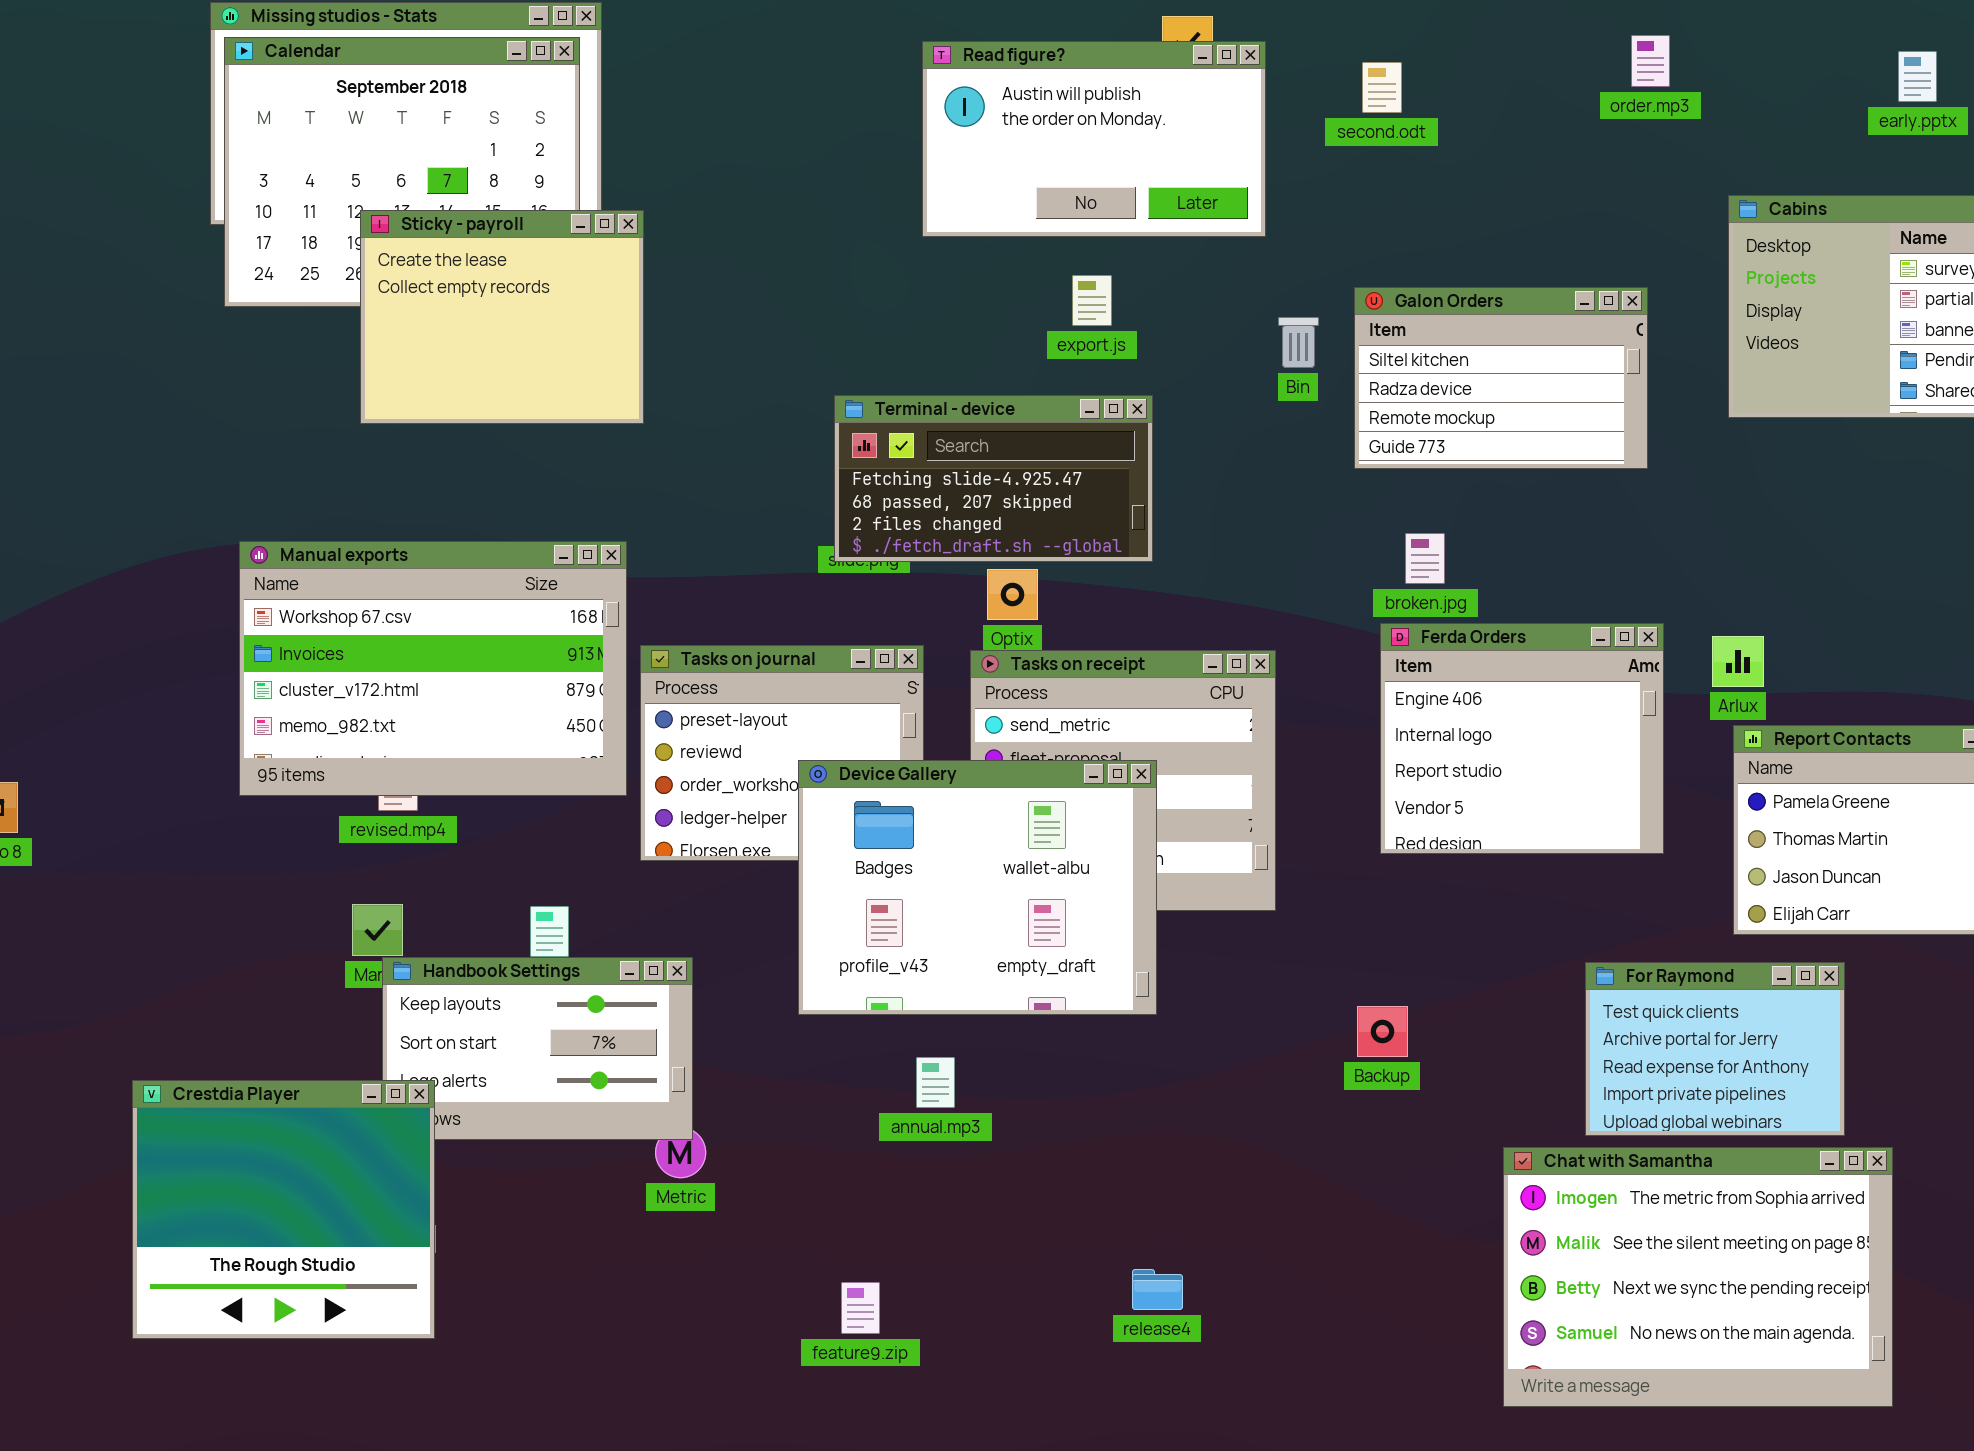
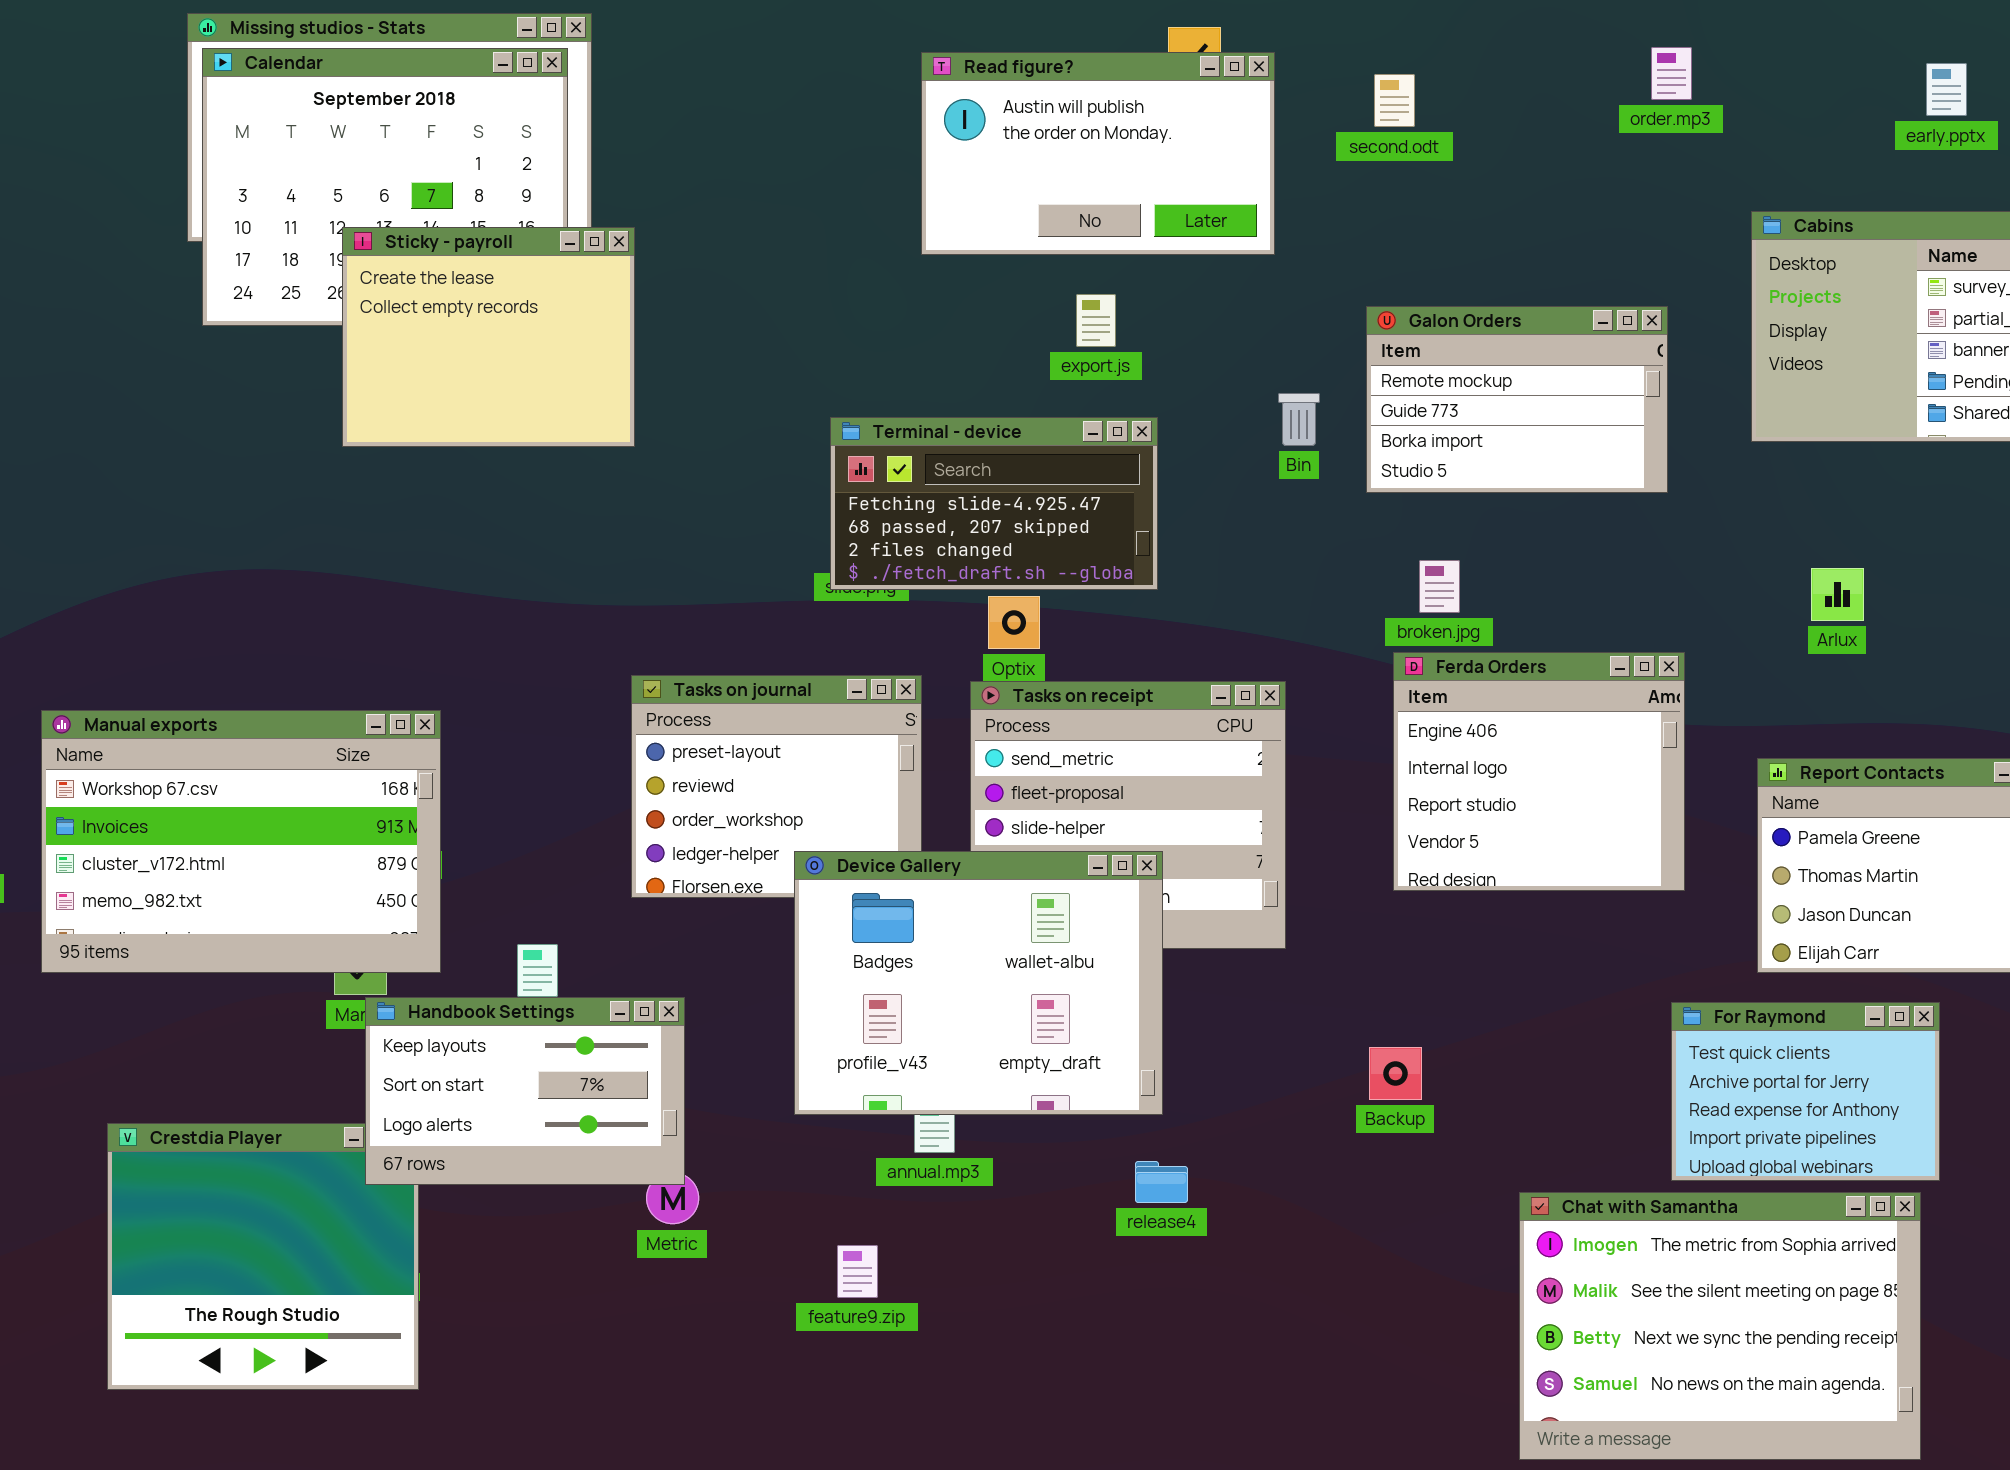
Galon Orders: [1354,287,1648,469] -> [1366,306,1668,493], scrolled down 2 rows
Bin: [1278,317,1319,368] -> [1278,393,1320,446], moved
Manual exports: [239,541,627,796] -> [41,710,441,973], moved
Arlux: [1712,636,1764,687] -> [1811,568,1864,621], moved
Device Gallery: [798,760,1157,1015] -> [794,851,1163,1115], moved
Handbook Settings: [382,957,693,1140] -> [365,997,685,1185], raised
For Raymond: [1585,962,1845,1136] -> [1671,1002,1940,1181], moved
release4: [1132,1269,1183,1310] -> [1135,1161,1188,1203], moved
feature9.zip: [841,1282,880,1334] -> [837,1245,878,1298], moved

